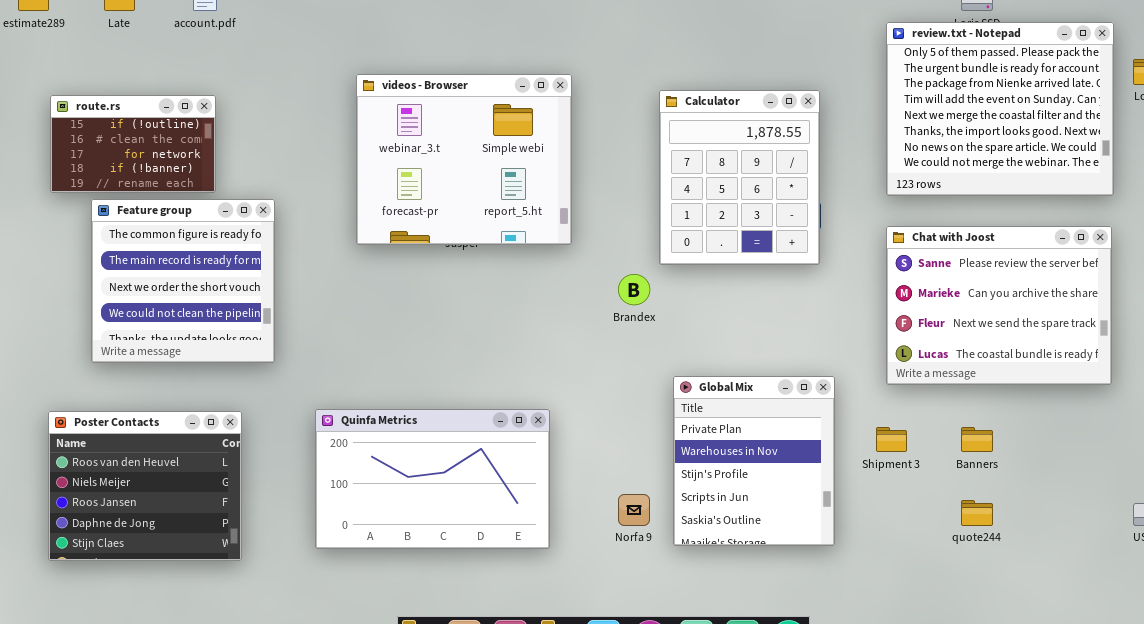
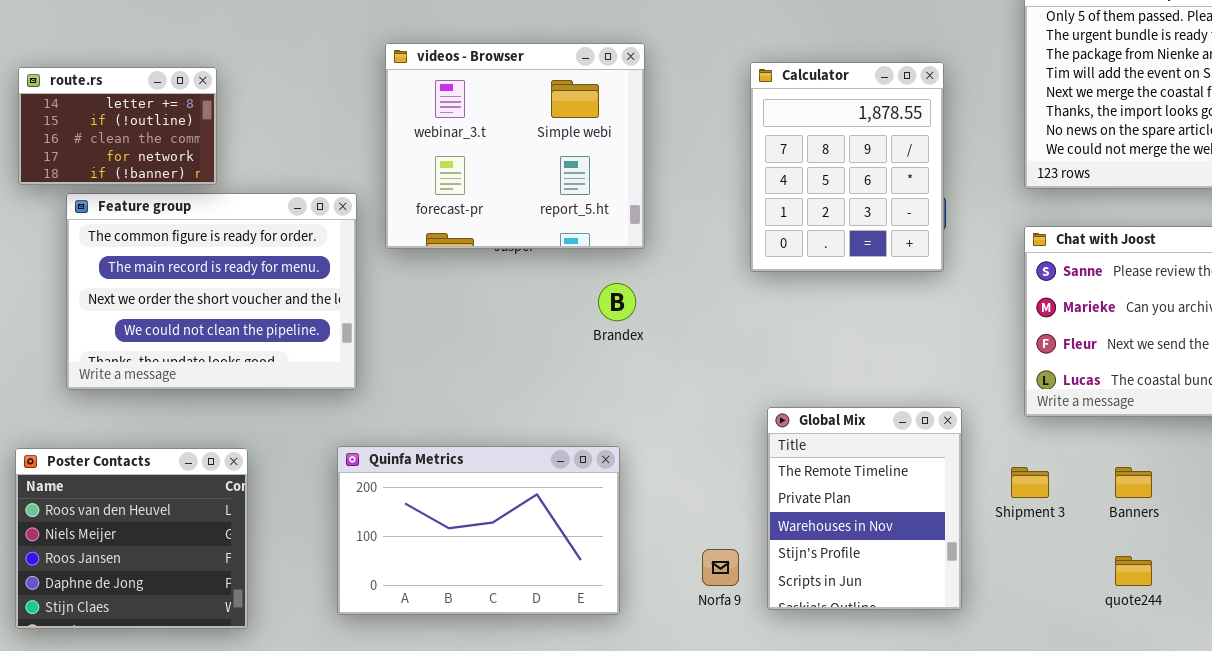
route.rs: [50,95,216,193] -> [18,67,217,185], scrolled up 1 row
Feature group: [91,199,275,363] -> [66,193,357,390], resized
Brandex: [618,274,650,305] -> [598,283,636,321], moved
Global Mix: [673,376,835,546] -> [767,407,962,610], scrolled up 1 row

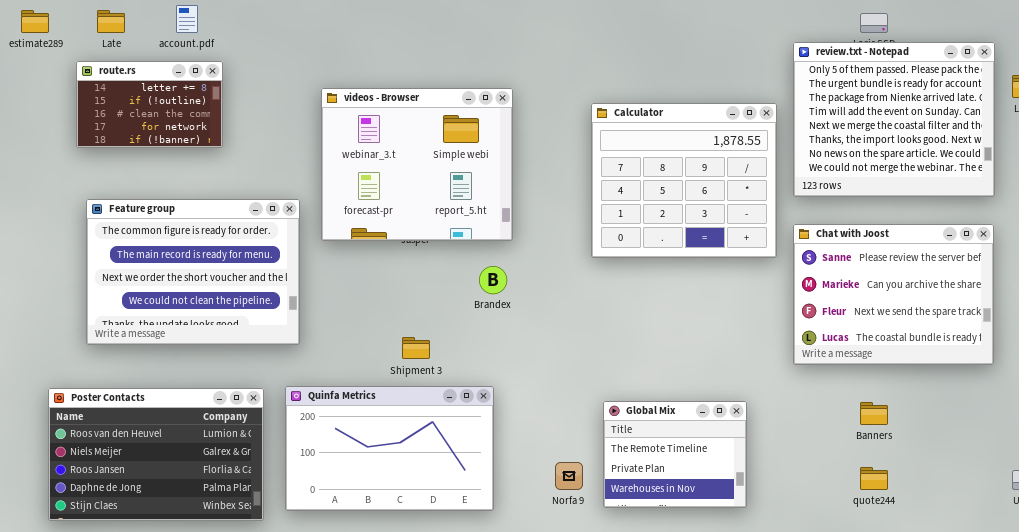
Calculator: [750,62,944,272] -> [591,103,777,258], resized
route.rs: [18,67,217,185] -> [76,61,223,148], moved
Global Mix: [767,407,962,610] -> [603,401,747,508], resized
Poster Contacts: [15,448,248,629] -> [48,388,264,521], resized
Shipment 3: [1011,467,1049,498] -> [402,337,430,359], moved

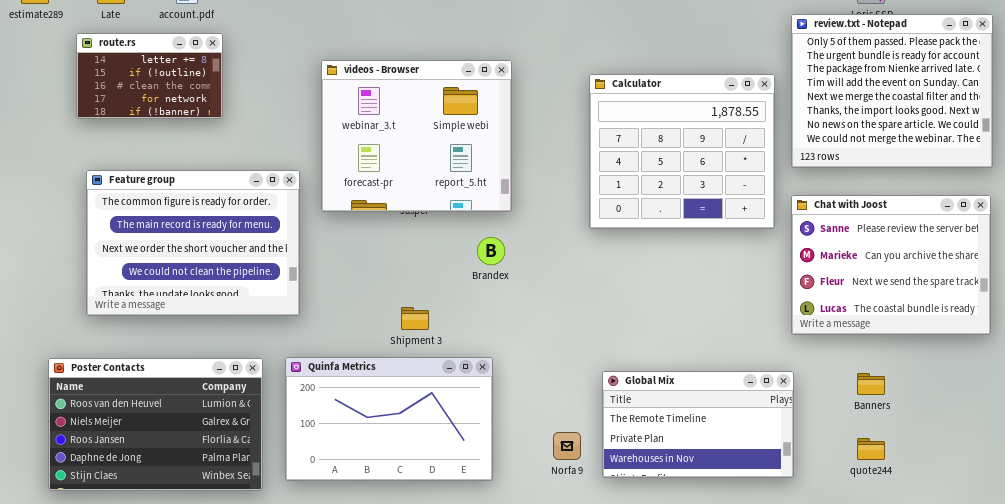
Global Mix: [603,401,747,508] -> [602,371,794,478], resized

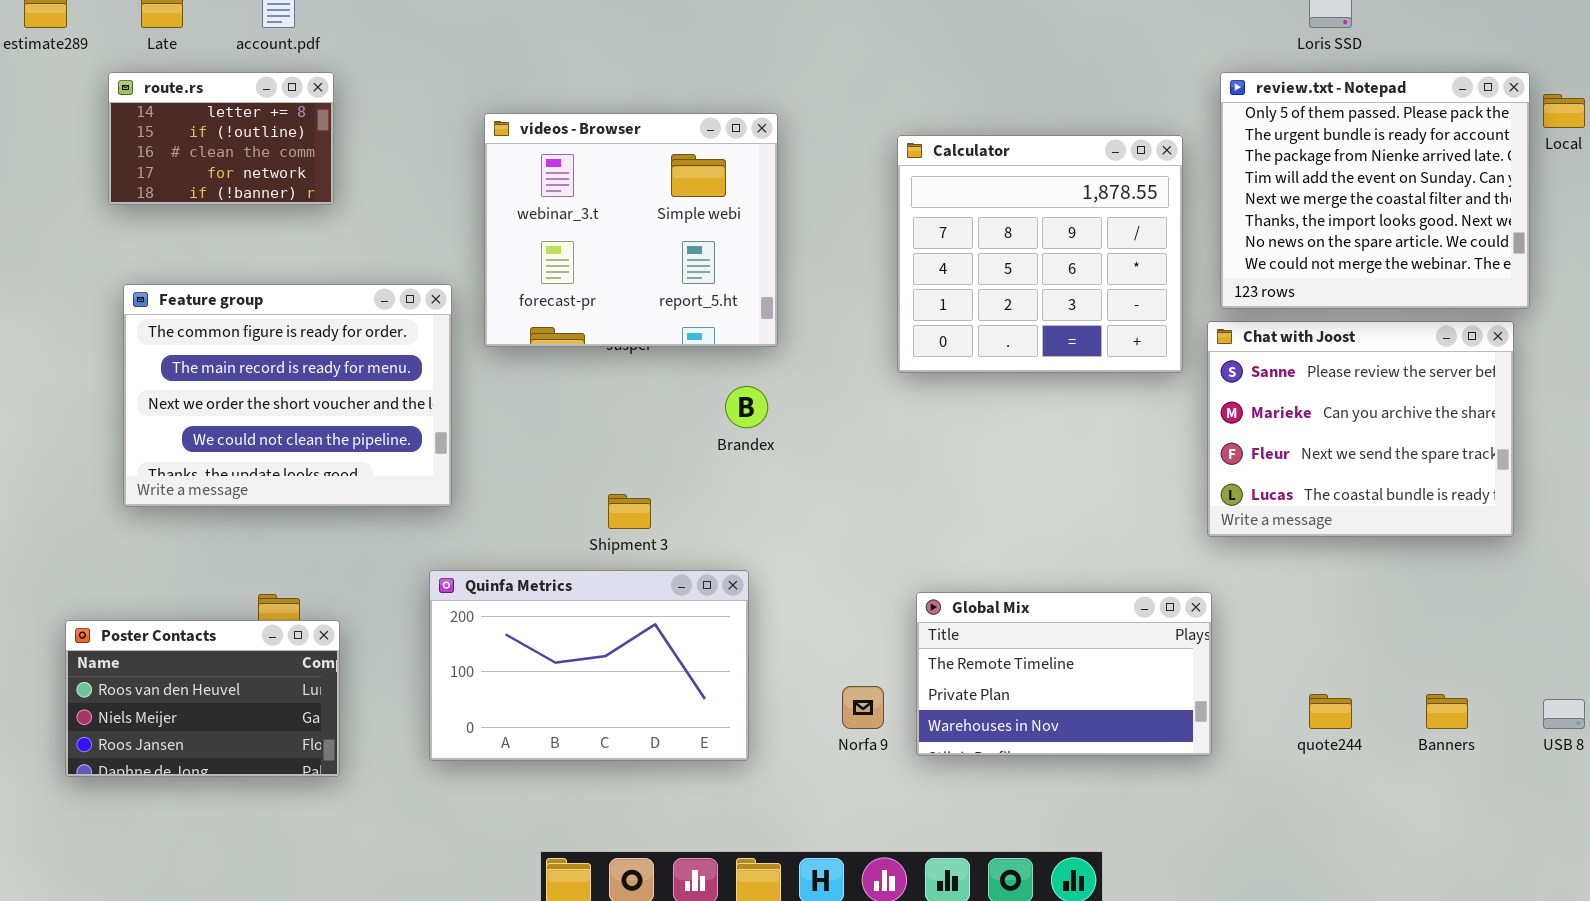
review.txt - Notepad: [791,14,993,168] -> [1220,72,1530,309], moved
Poster Contacts: [48,358,263,491] -> [65,620,340,777], resized
Banners: [857,373,885,395] -> [1426,694,1468,729], moved

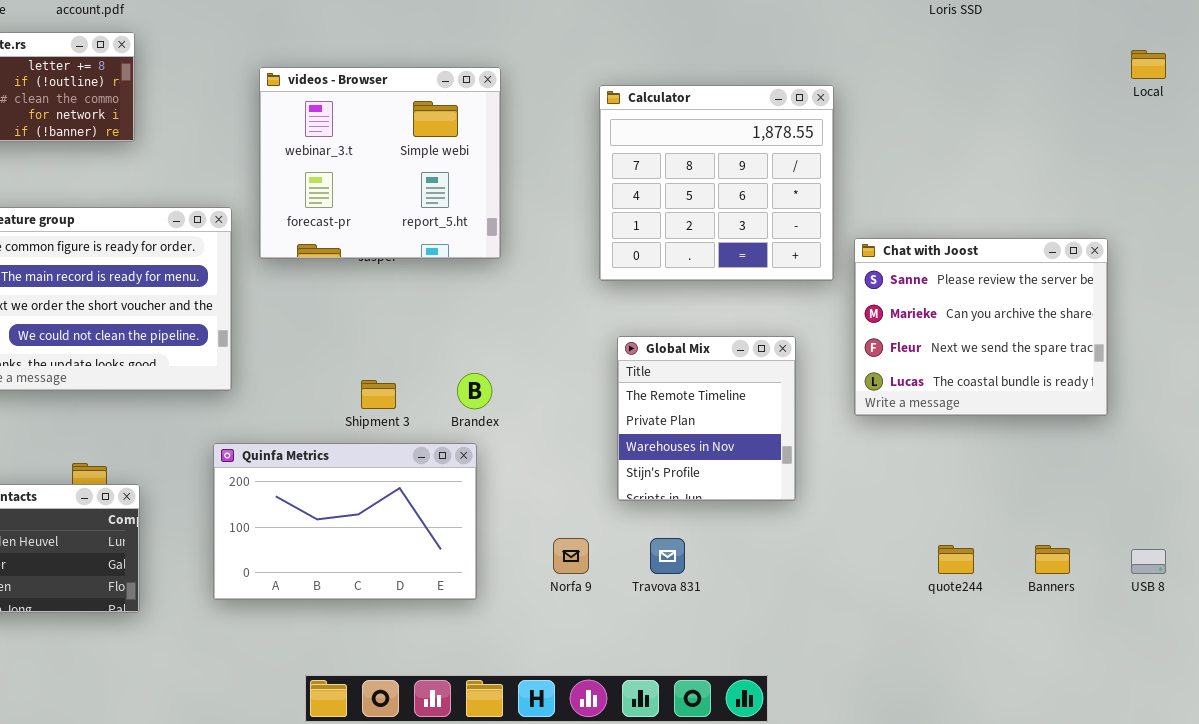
review.txt - Notepad: [1220,72,1530,309] -> none, closed
Brandex: [725,386,768,428] -> [457,373,492,409], moved
Global Mix: [916,592,1212,756] -> [617,336,796,501], moved, resized

